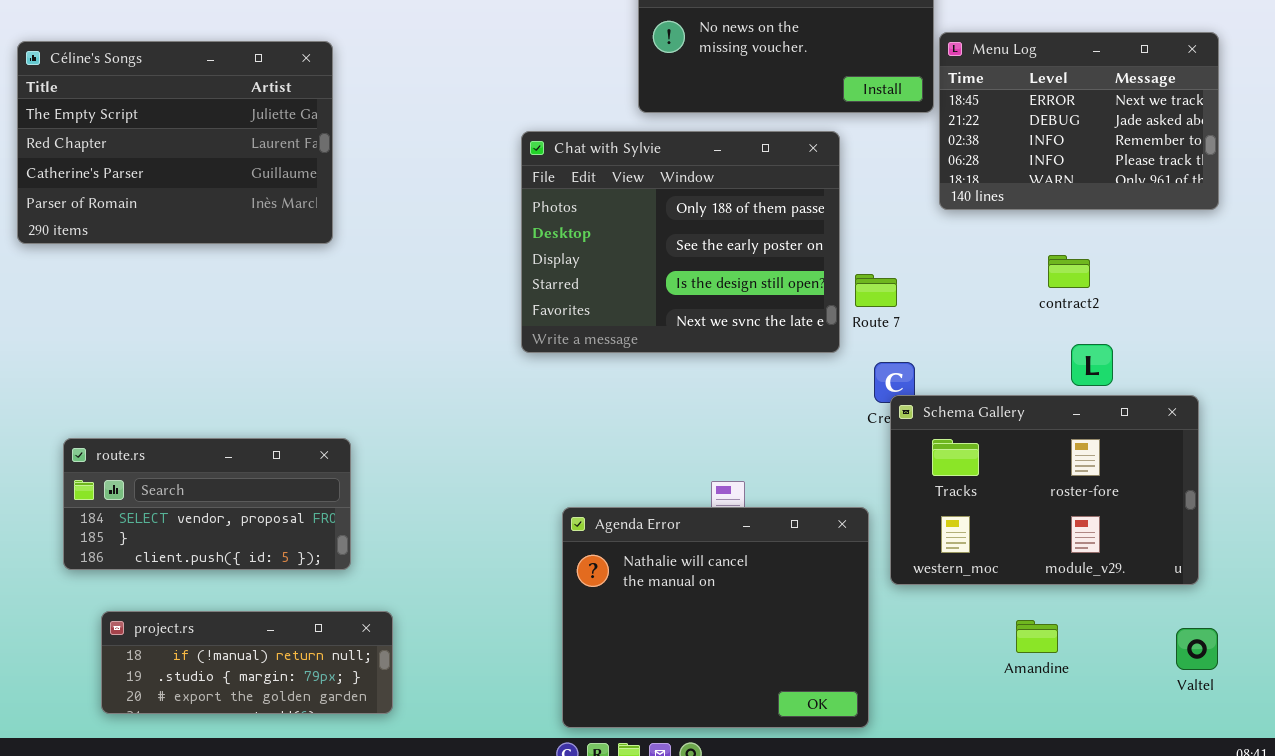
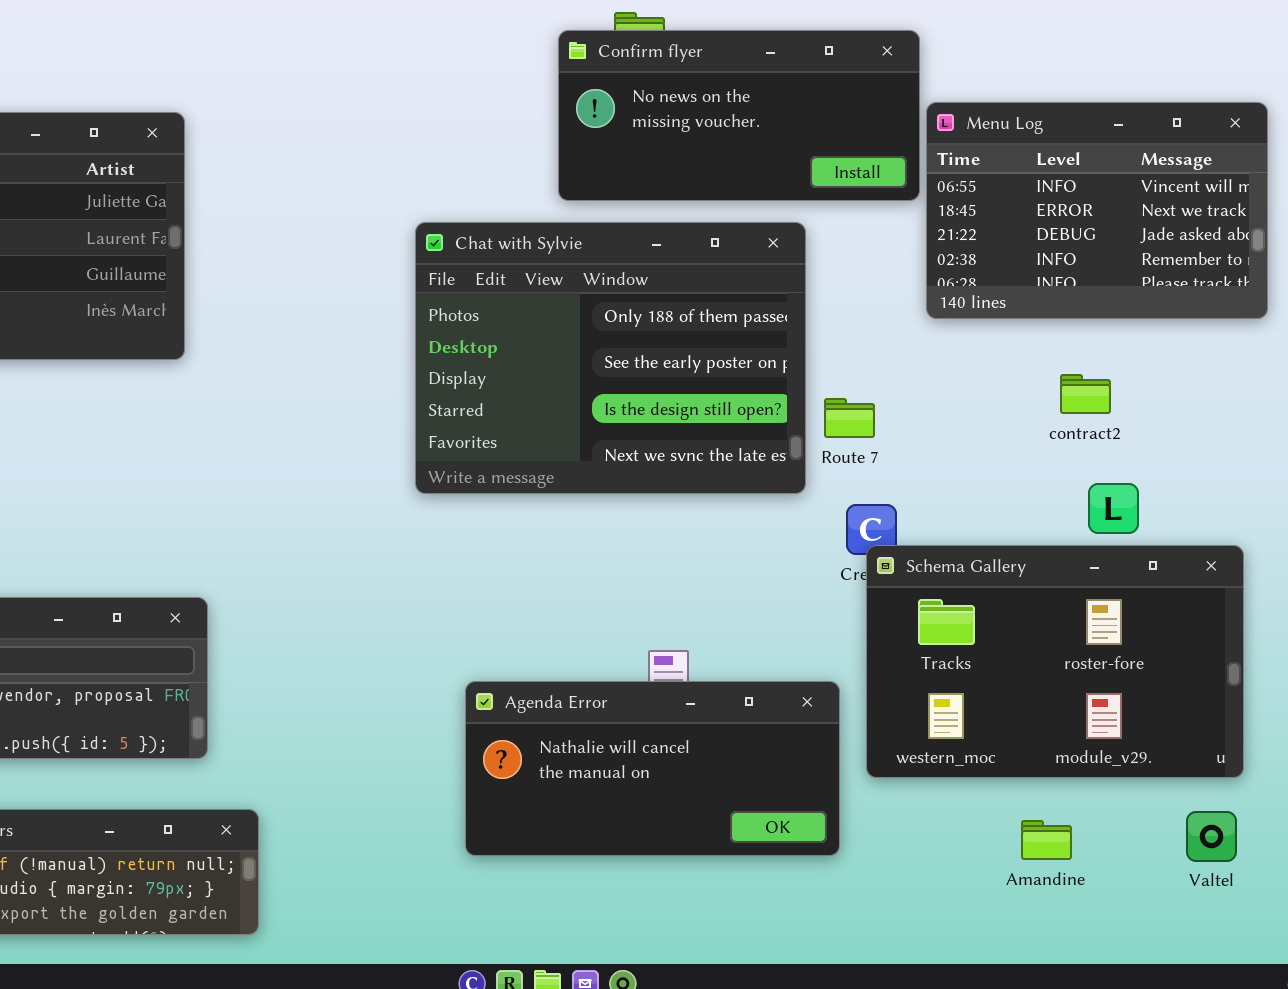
Menu Log: [939,32,1219,210] -> [926,102,1268,319], scrolled up 1 row
Agenda Error: [562,507,869,728] -> [465,681,840,856], resized
Valtel: [1176,628,1218,670] -> [1186,811,1237,862], moved

